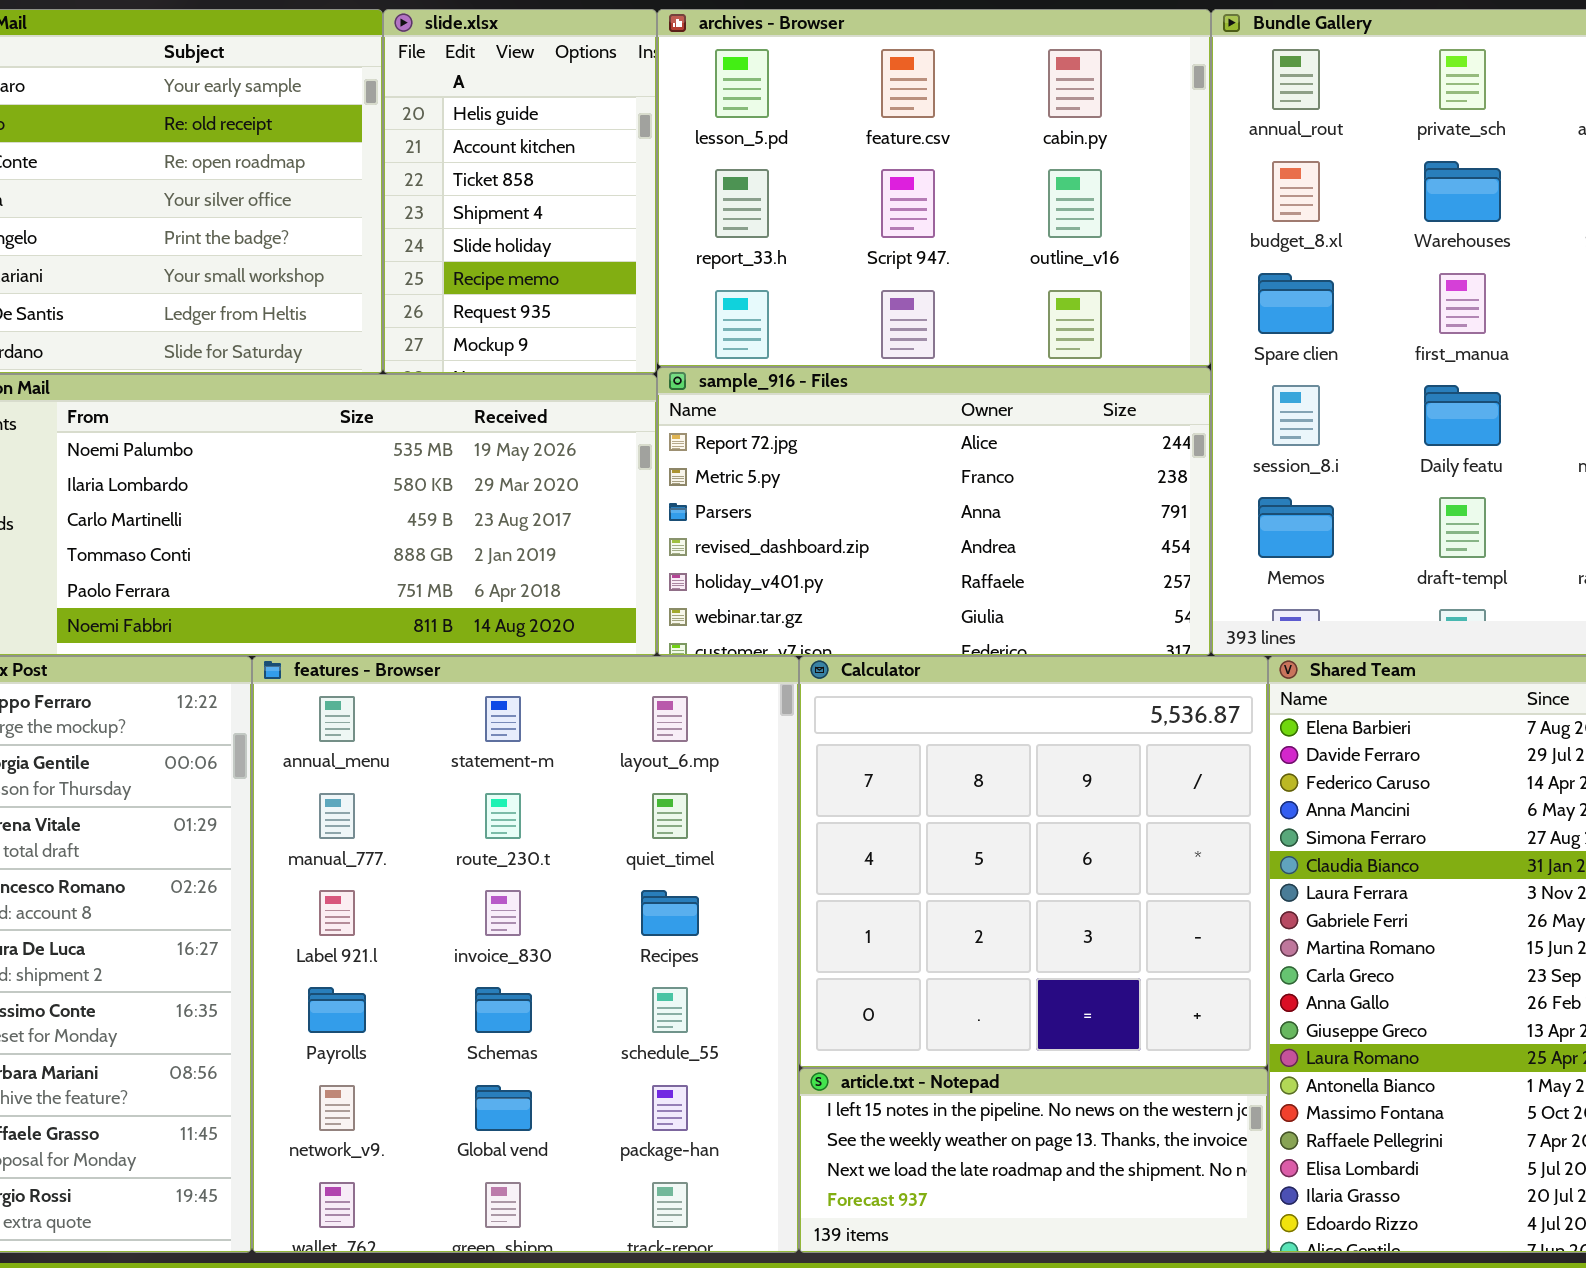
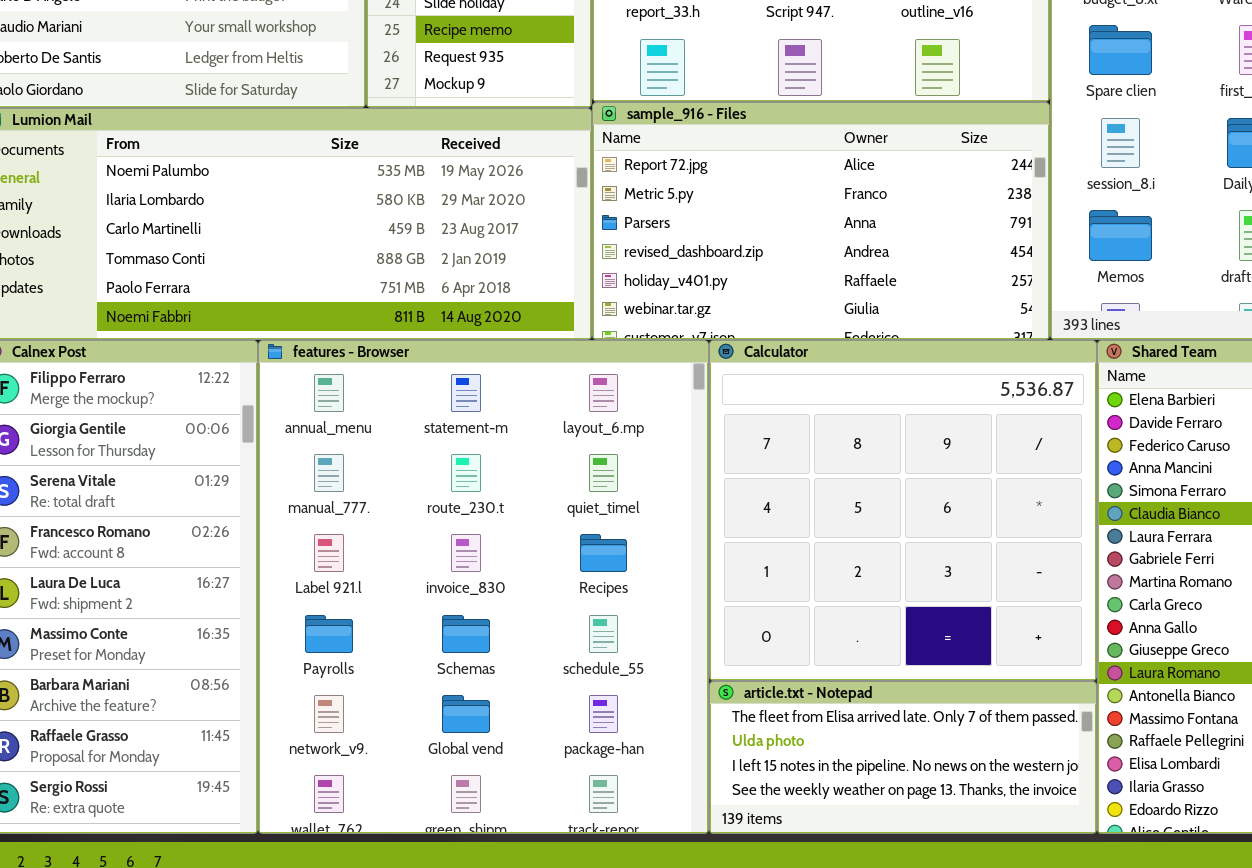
article.txt - Notepad: [799,1068,1268,1253] -> [709,681,1097,834], scrolled up 2 rows

